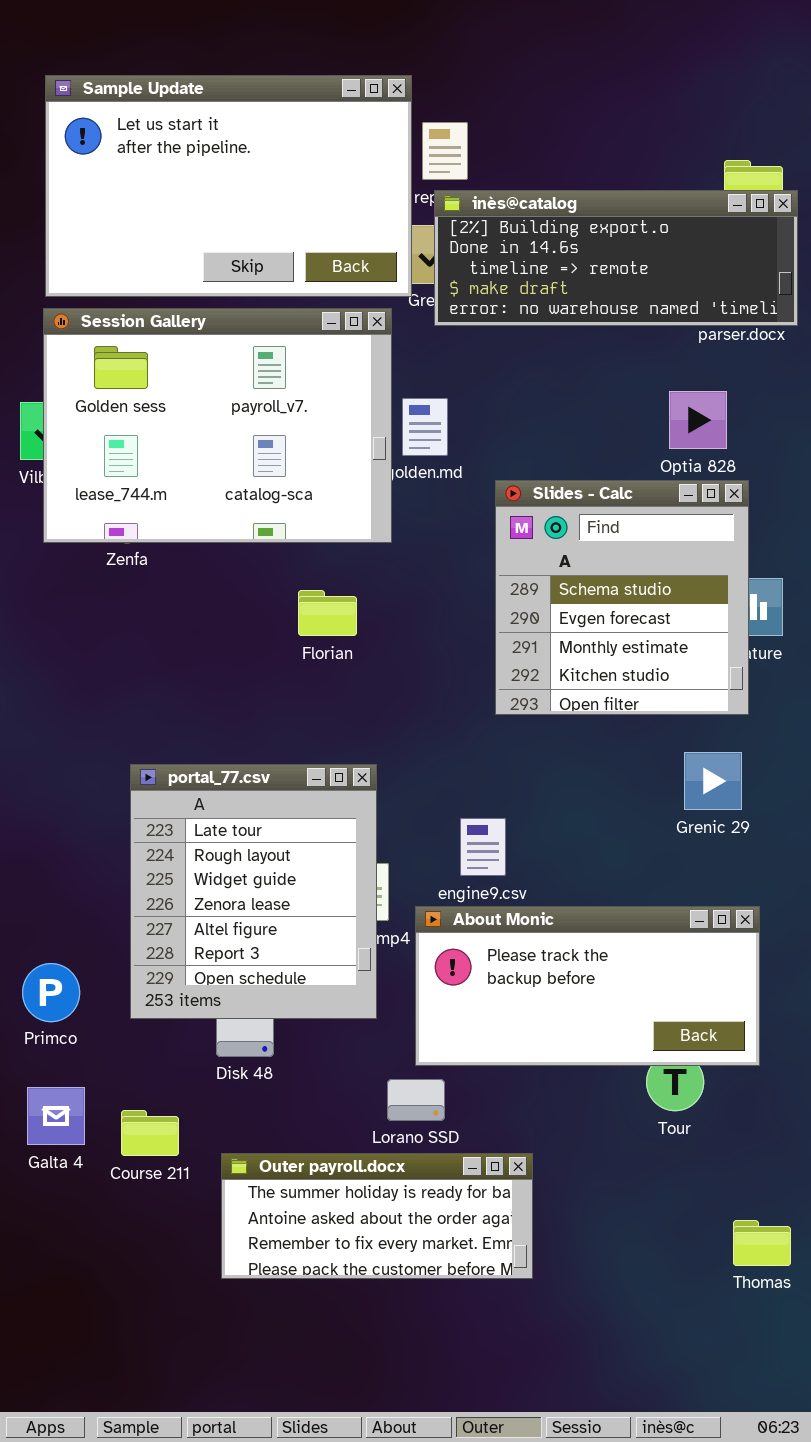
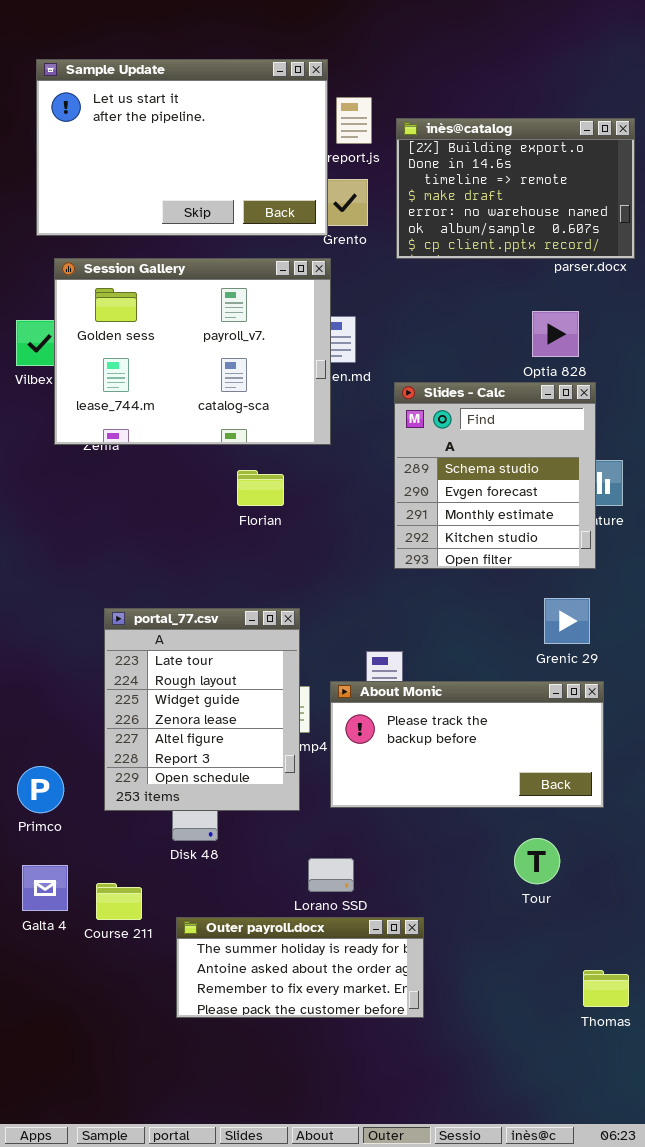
inès@catalog: [434,190,798,326] -> [396,118,635,259], resized
Session Gallery: [43,308,392,543] -> [54,258,331,445], moved
About Monic: [415,906,760,1066] -> [330,681,604,808], moved

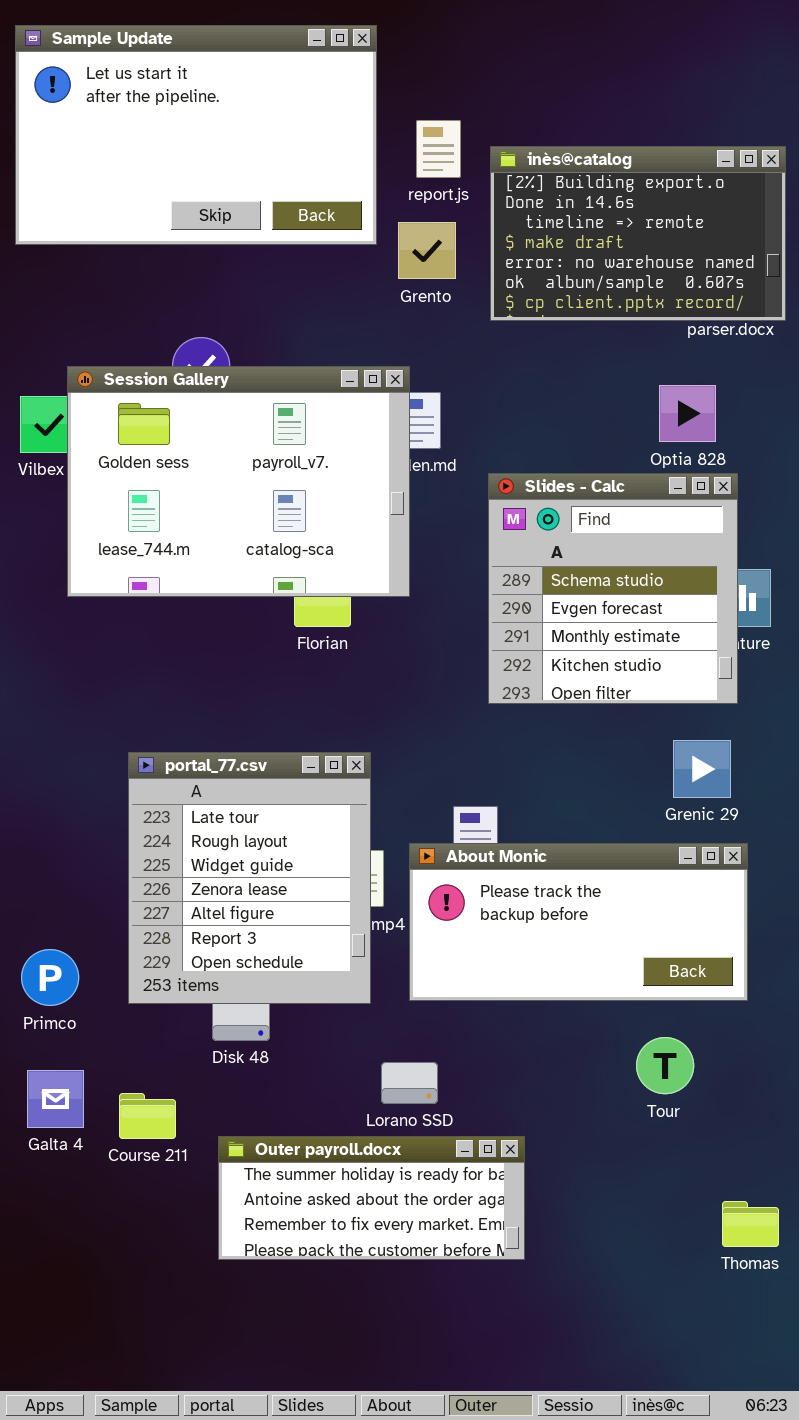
Sample Update: [36,59,328,236] -> [15,25,377,245], moved
Session Gallery: [54,258,331,445] -> [67,366,410,597], moved

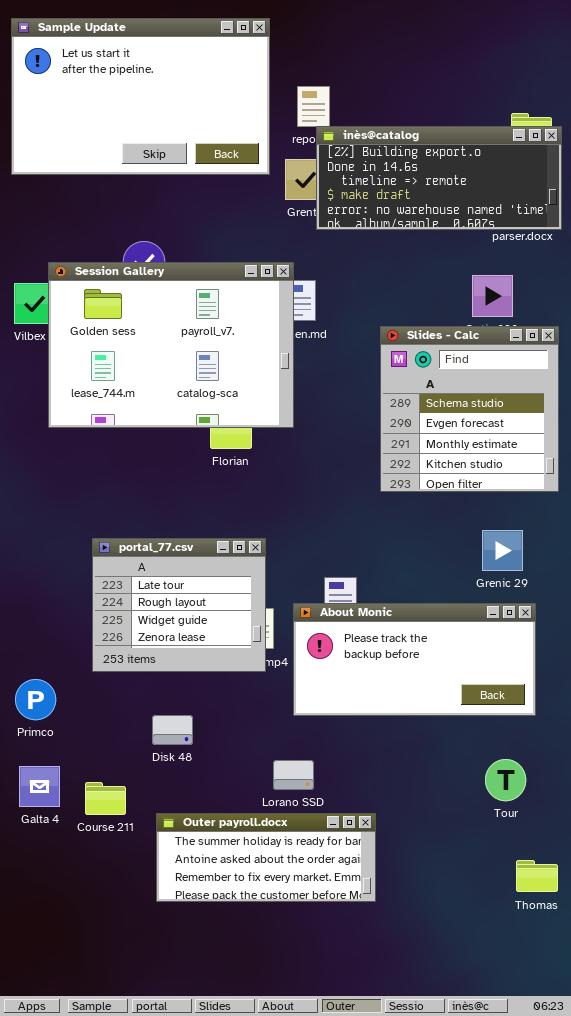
inès@catalog: [490,146,786,321] -> [316,126,562,230], resized
Slides - Calc: [488,473,738,704] -> [380,326,559,492], moved
portal_77.csv: [128,752,371,1004] -> [92,538,266,672], resized
Tour: [636,1037,694,1094] -> [485,759,526,801], moved

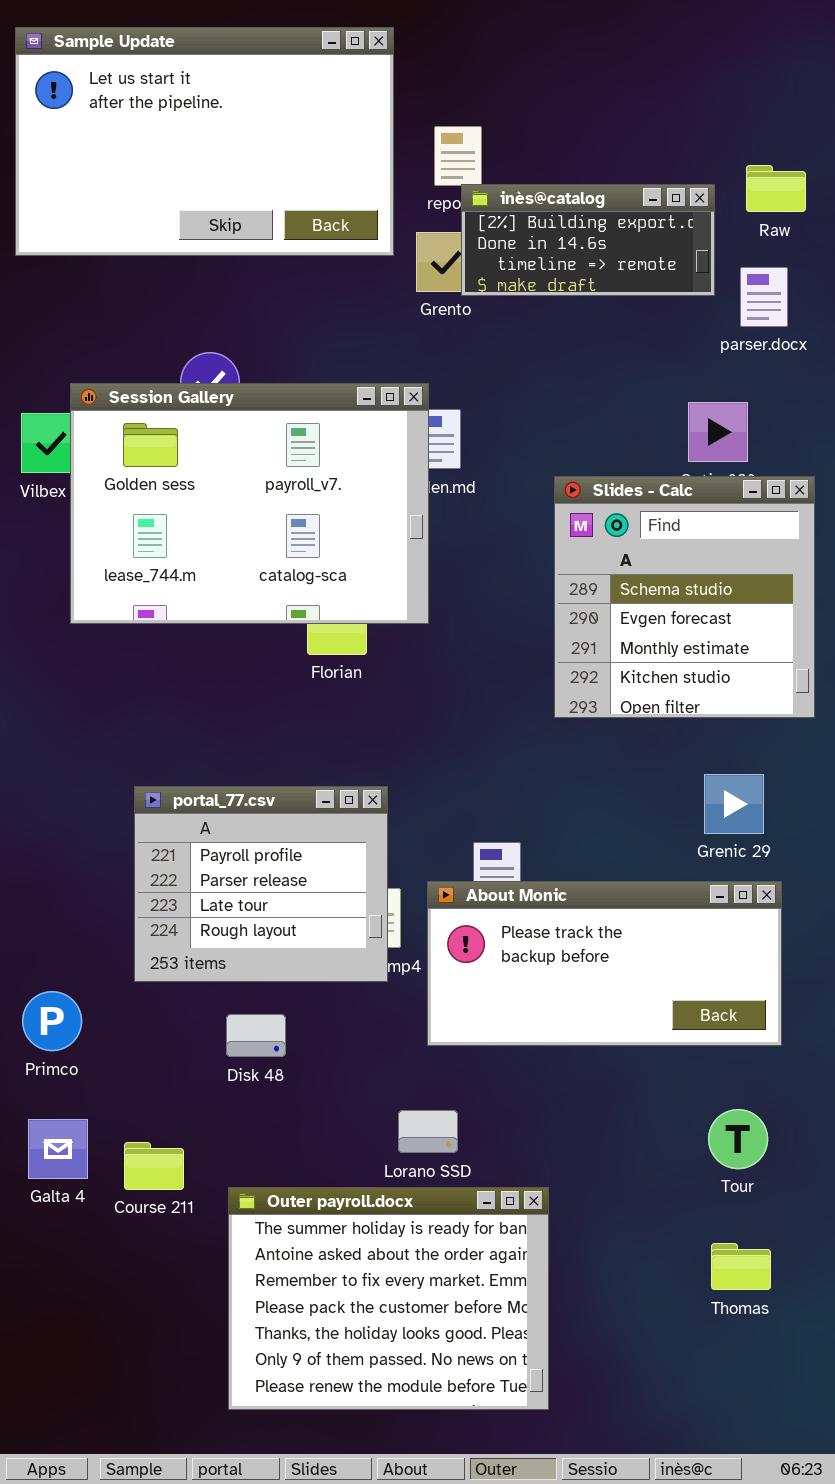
inès@catalog: [316,126,562,230] -> [461,184,715,296], resized
portal_77.csv: [92,538,266,672] -> [134,786,388,982], scrolled up 2 rows
Disk 48: [152,715,193,745] -> [226,1014,286,1057], moved
Outer payroll.docx: [156,813,376,902] -> [228,1187,549,1410], resized
Thomas: [516,860,558,892] -> [711,1243,771,1290], moved

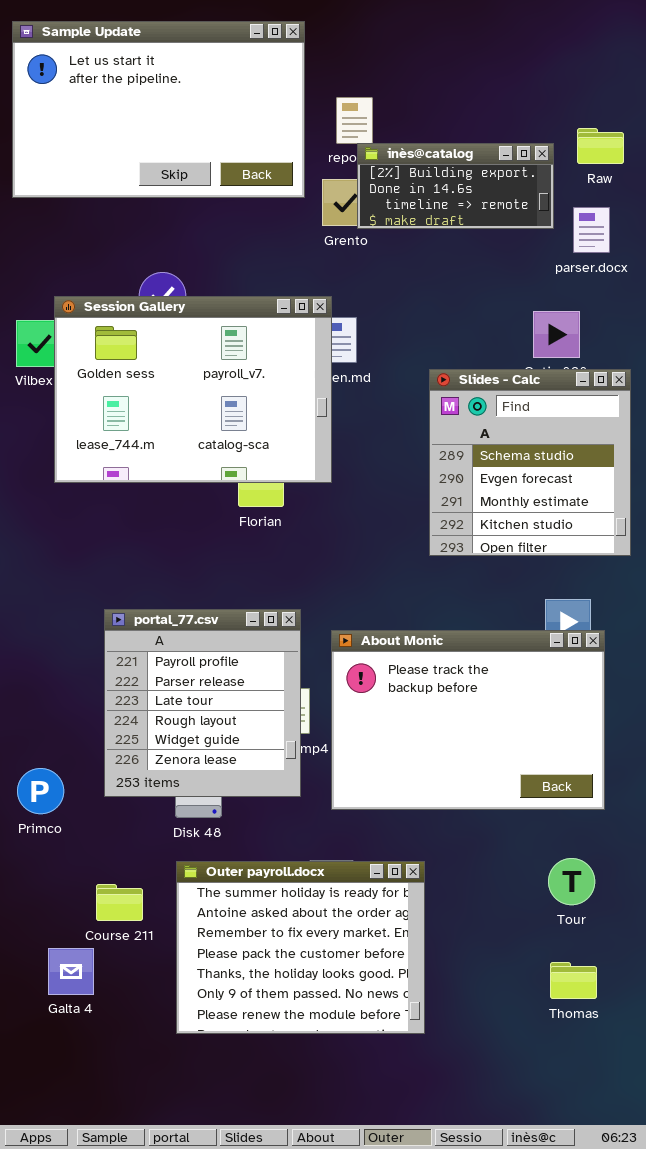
portal_77.csv: [134,786,388,982] -> [104,609,301,797], resized
About Monic: [427,881,782,1046] -> [331,630,605,810], resized
Galta 4: [28,1119,88,1179] -> [48,948,94,995], moved
Outer payroll.docx: [228,1187,549,1410] -> [176,861,425,1034], moved

